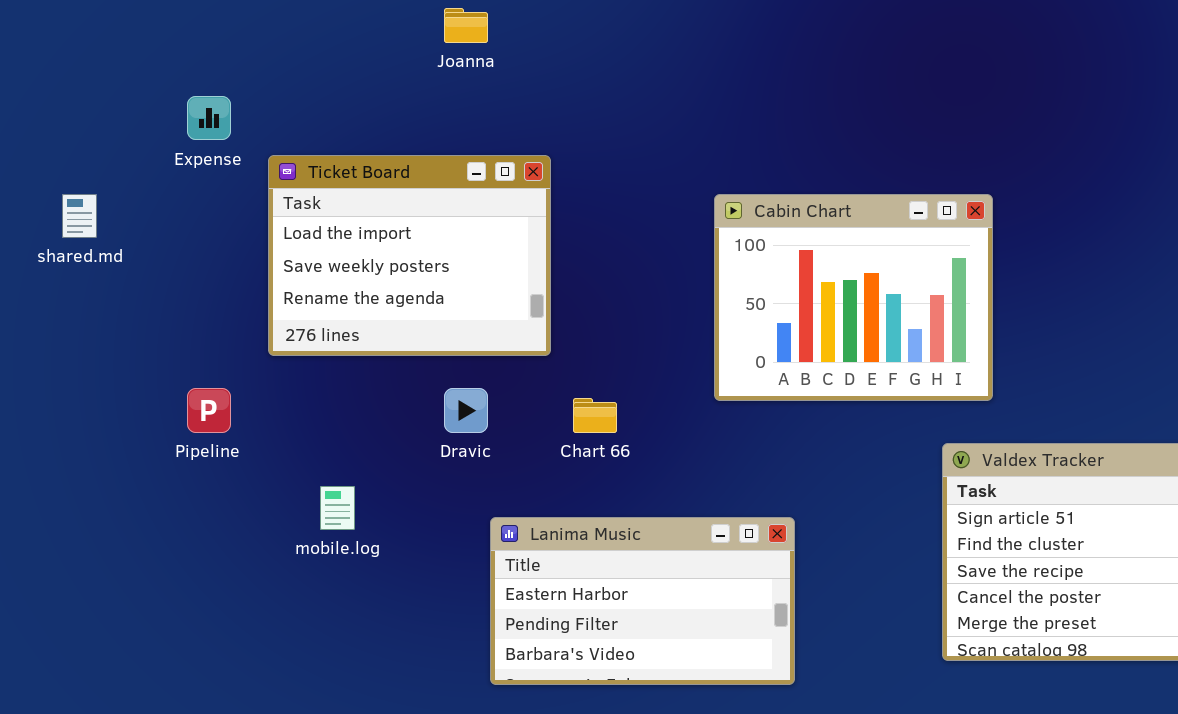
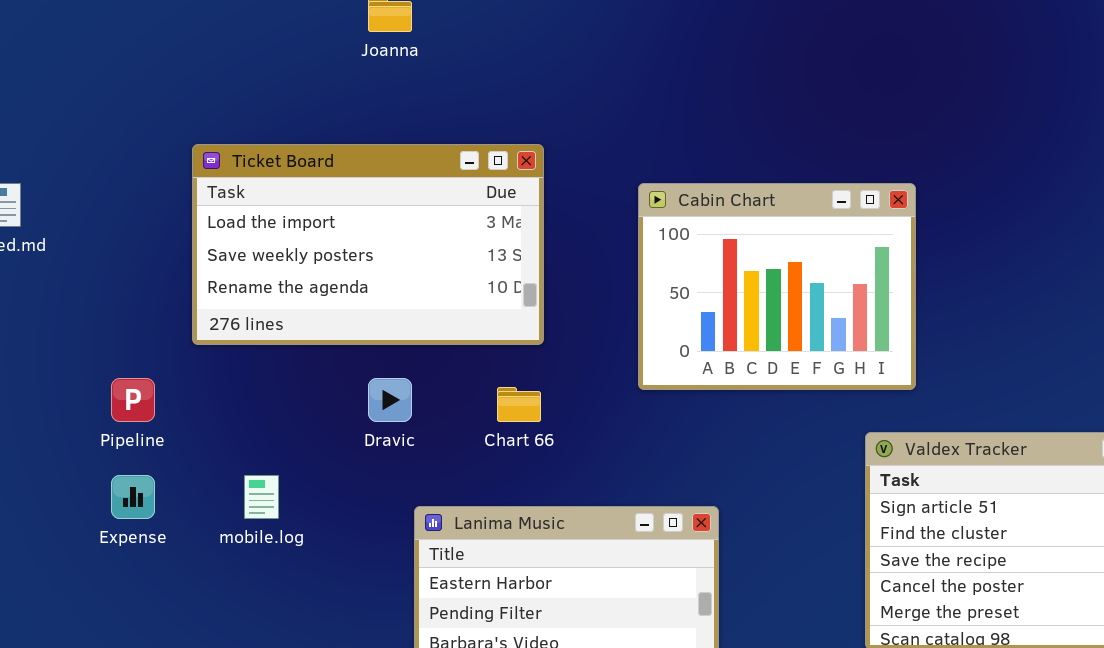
Expense: [187,96,231,140] -> [111,475,155,519], moved
Ticket Board: [268,155,551,356] -> [192,144,544,345], resized

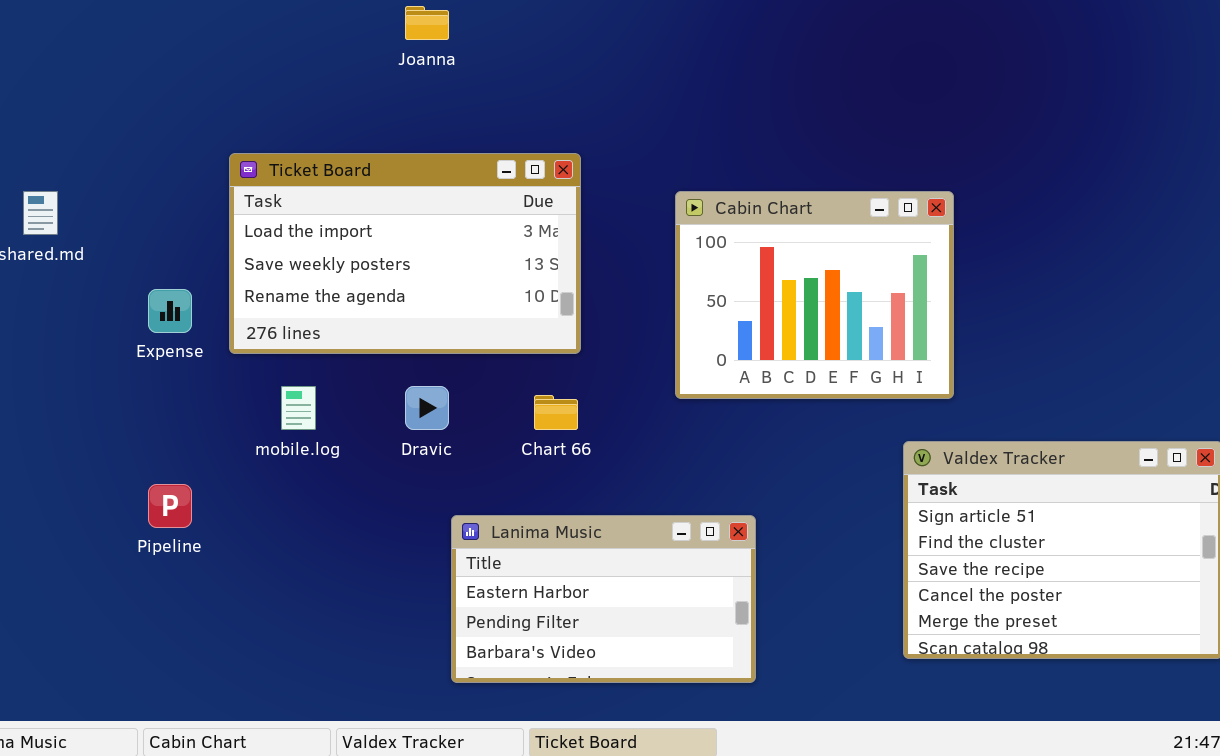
Pipeline: [111,378,155,422] -> [148,484,192,528], moved
Expense: [111,475,155,519] -> [148,289,192,333], moved
mobile.log: [244,475,279,519] -> [281,386,316,430], moved

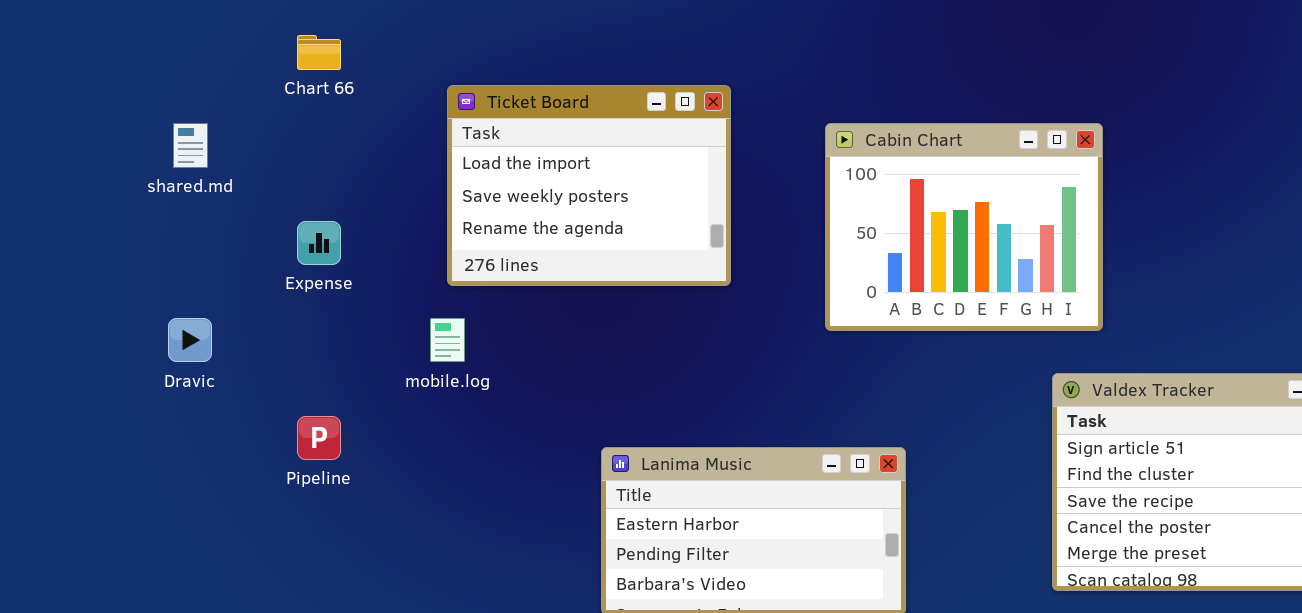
Ticket Board: [229,153,581,354] -> [447,85,731,286], resized
Dravic: [405,386,449,430] -> [168,318,212,362], moved
Chart 66: [534,395,578,430] -> [297,35,341,70], moved

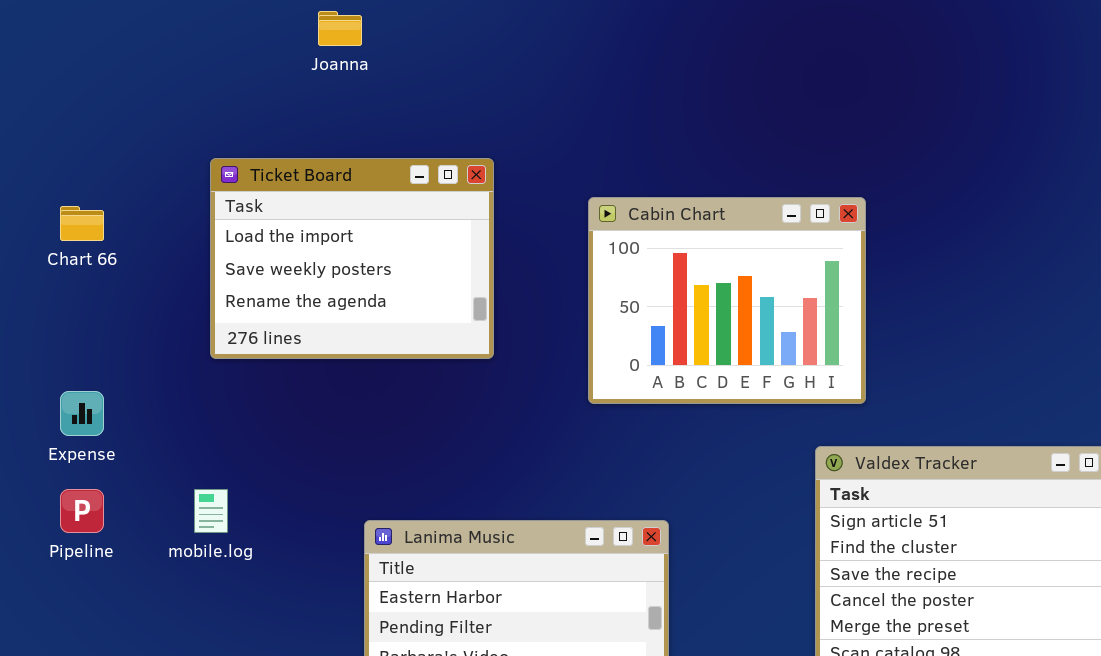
Chart 66: [297,35,341,70] -> [60,206,104,241], moved
Expense: [297,221,341,265] -> [60,391,104,436], moved
mobile.log: [430,318,465,362] -> [194,489,228,533], moved

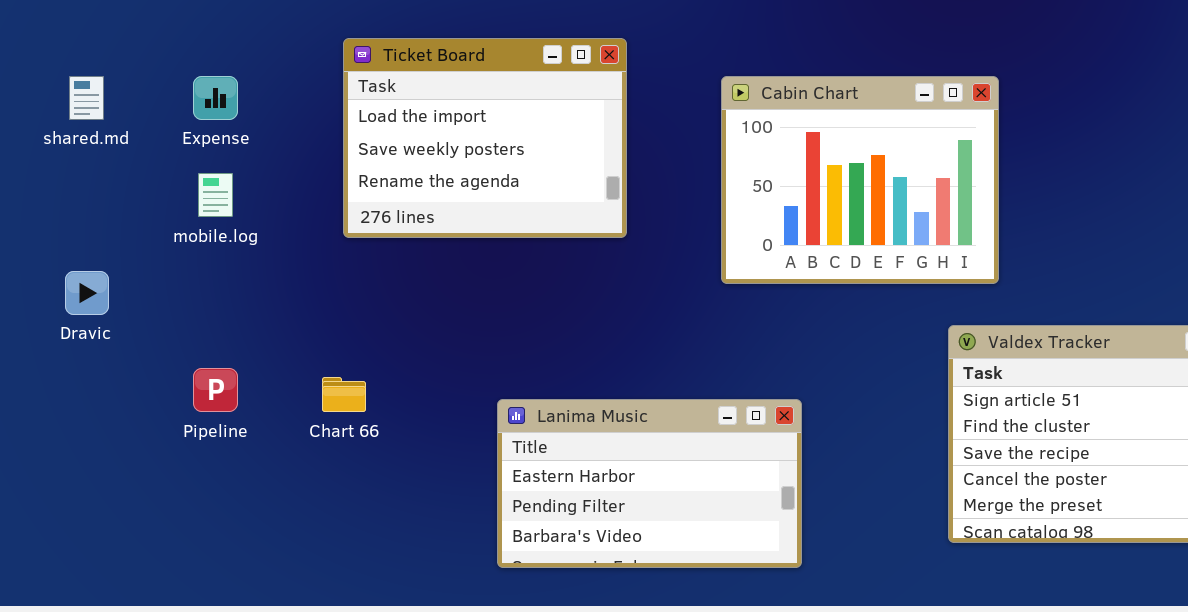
Chart 66: [60,206,104,241] -> [322,377,366,412], moved
Expense: [60,391,104,436] -> [193,76,238,120], moved
mobile.log: [194,489,228,533] -> [198,173,233,217], moved

